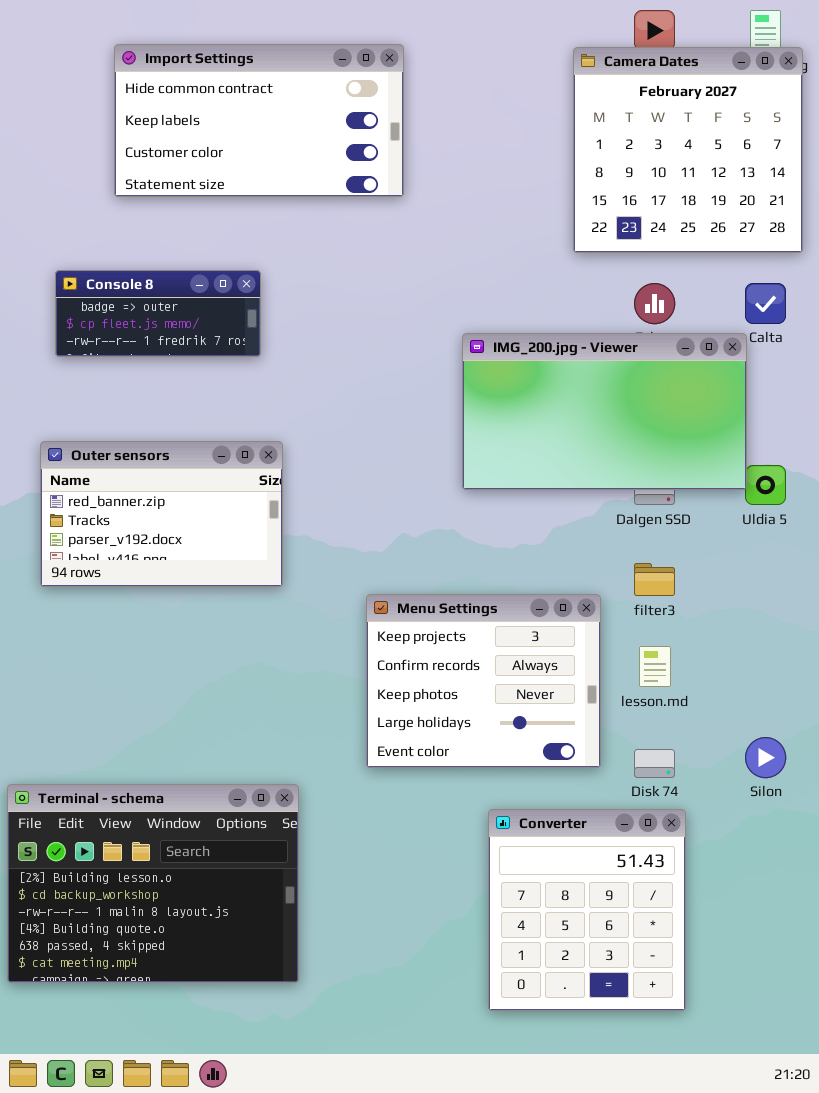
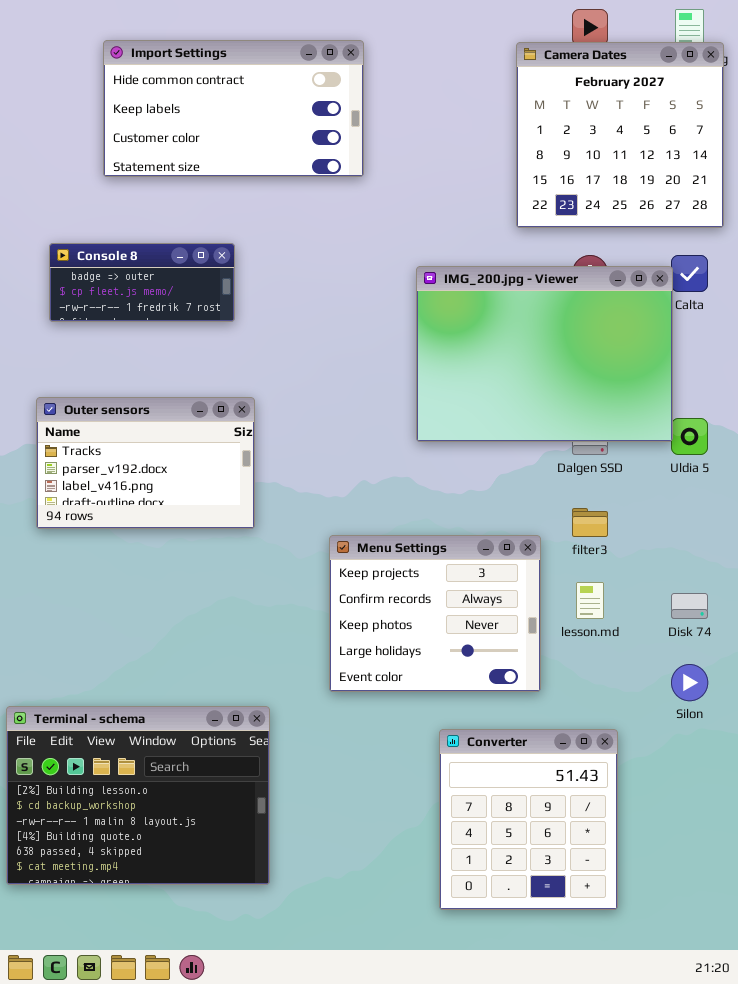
IMG_200.jpg - Viewer: [462,333,747,490] -> [416,266,673,442], resized
Outer sensors: [40,441,283,587] -> [36,397,255,529], scrolled down 1 row
Disk 74: [634,749,675,778] -> [671,593,708,619], moved

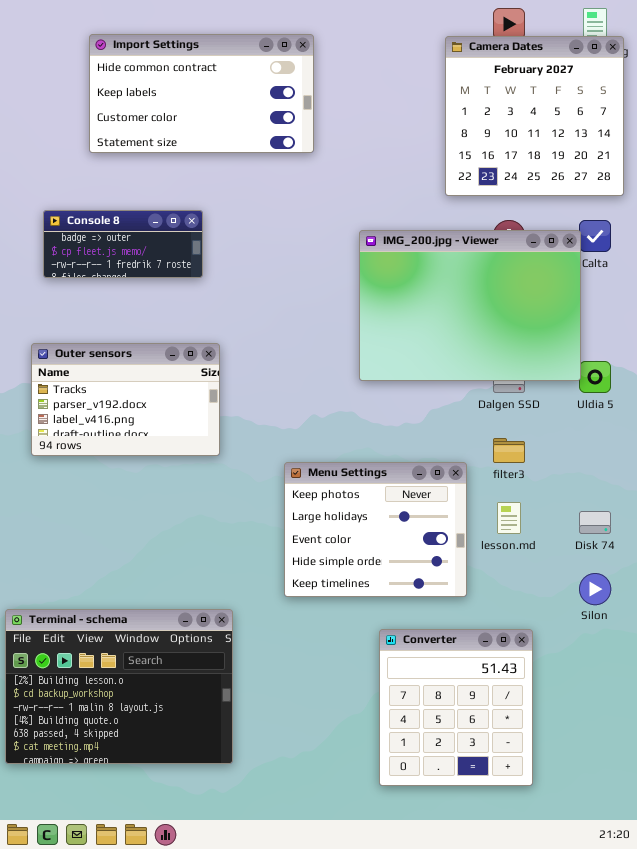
Menu Settings: [329,535,541,692] -> [284,462,467,597], scrolled down 2 rows

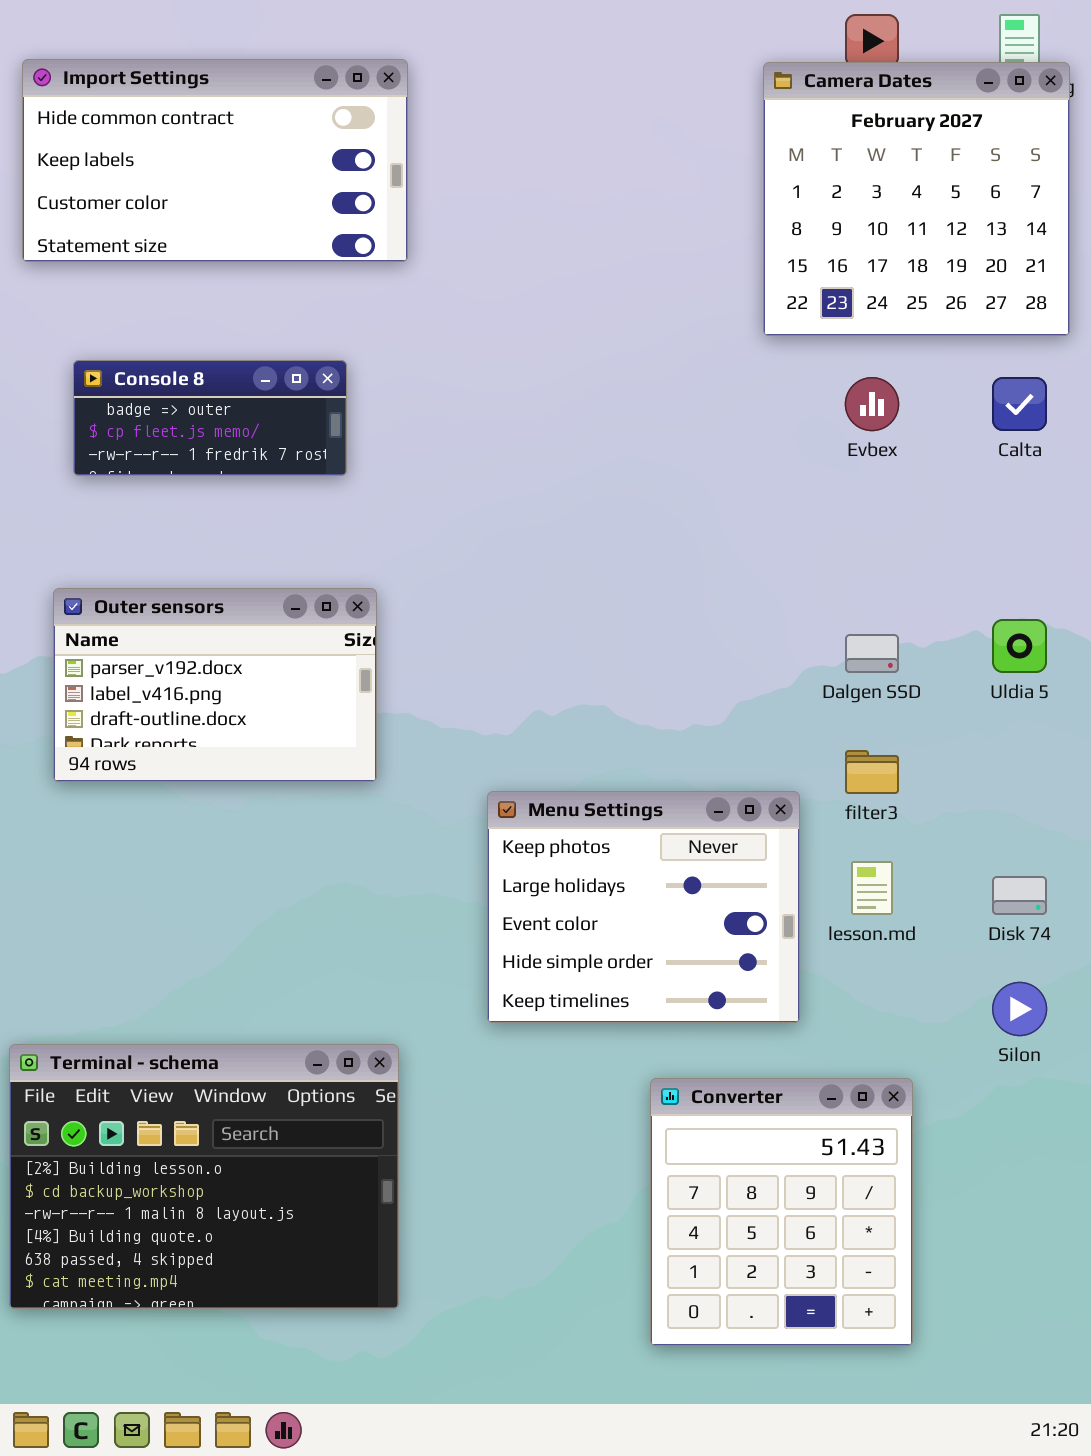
Import Settings: [89,34,314,153] -> [22,59,408,262], moved
IMG_200.jpg - Viewer: [359,230,581,381] -> none, closed
Outer sensors: [31,343,220,456] -> [53,588,377,782], scrolled down 1 row

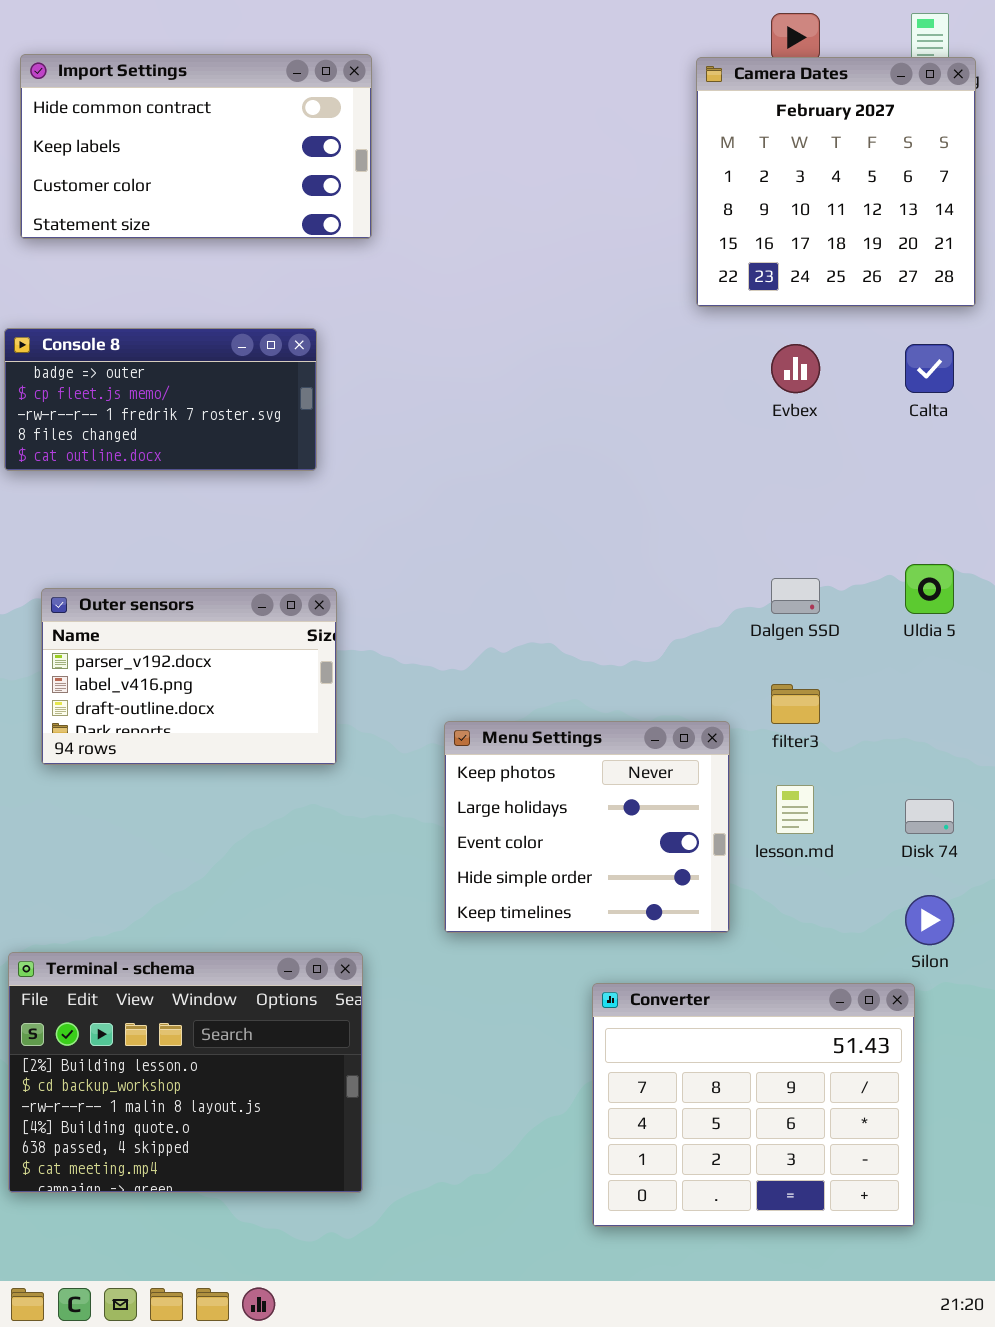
Console 8: [73,360,347,476] -> [4,328,317,471], resized
Outer sensors: [53,588,377,782] -> [41,588,337,765], moved
Converter: [650,1078,913,1346] -> [592,983,915,1227], resized

